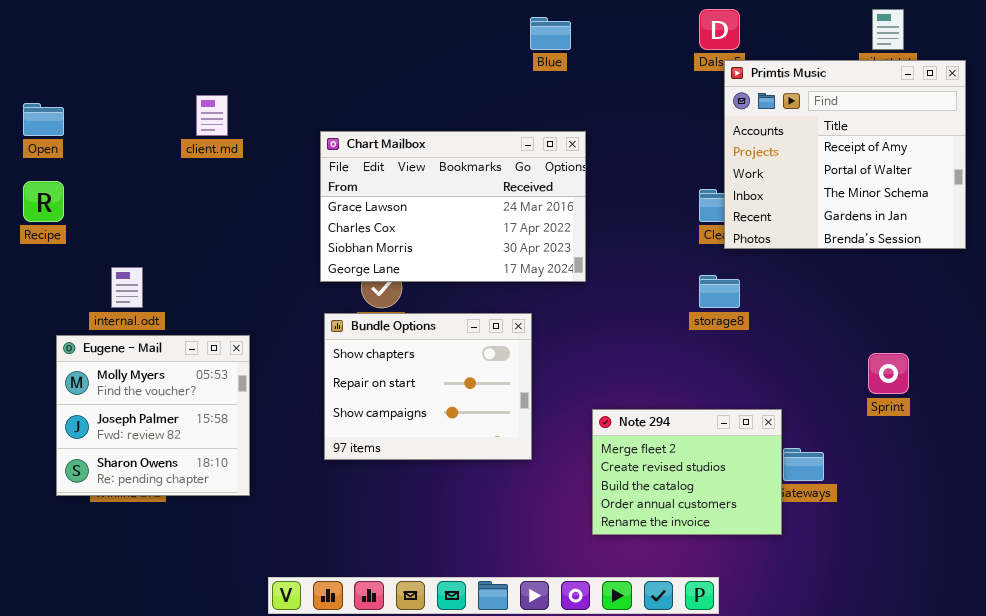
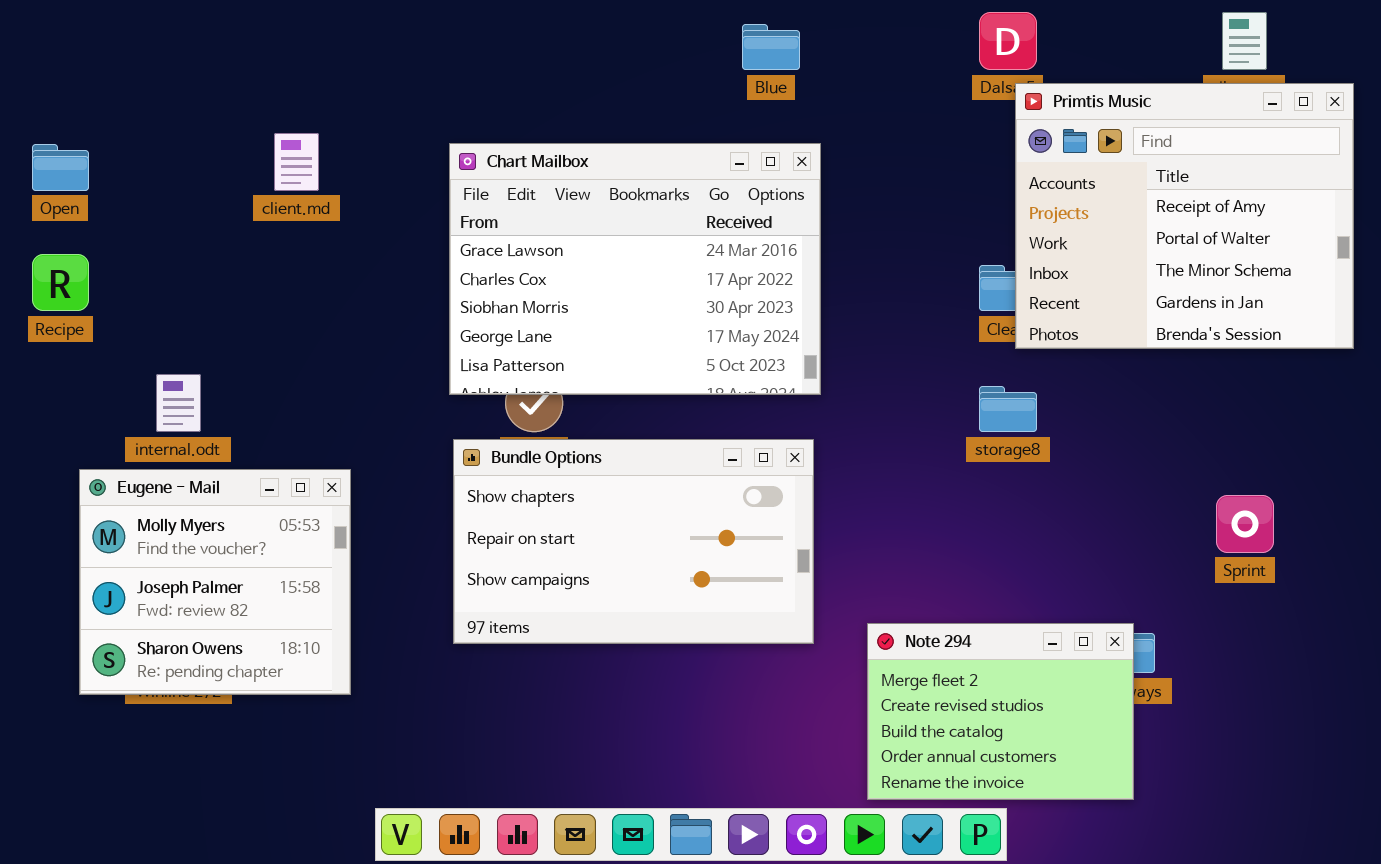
Chart Mailbox: [320,131,586,282] -> [449,143,821,395], resized
Bundle Options: [324,313,532,460] -> [453,439,814,644], resized
Note 294: [592,409,782,535] -> [867,623,1134,800], moved

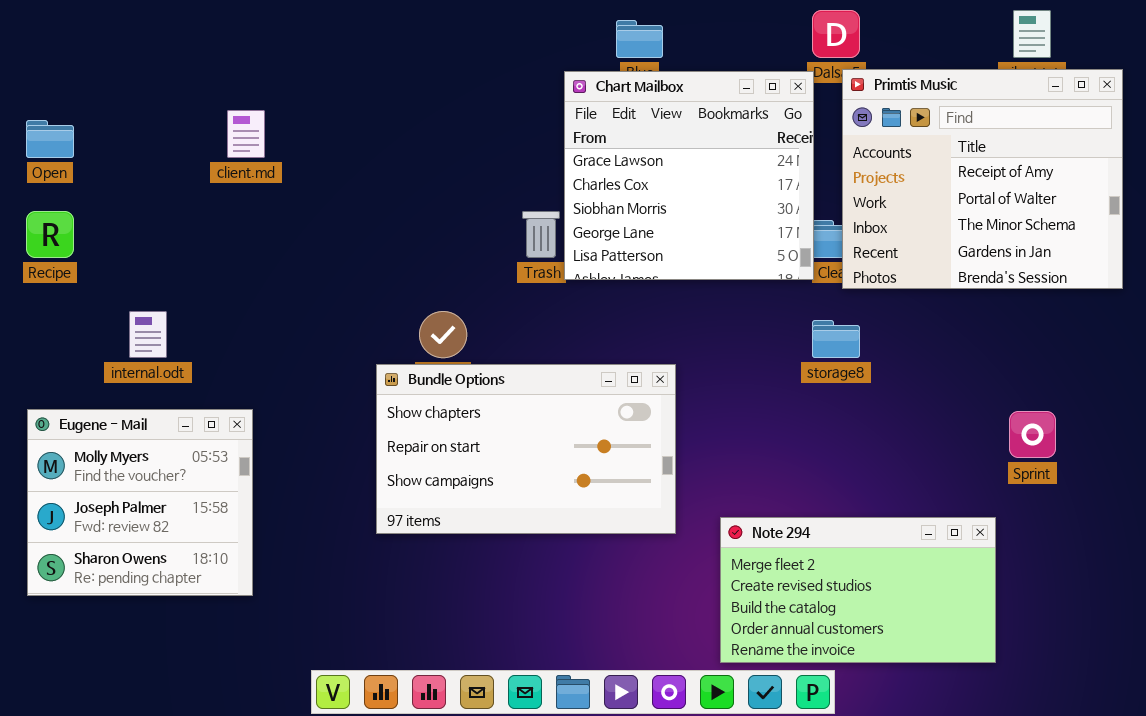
Chart Mailbox: [449,143,821,395] -> [564,71,814,280], moved, resized
Eugene - Mail: [79,469,351,695] -> [27,409,253,596], moved
Note 294: [867,623,1134,800] -> [720,517,996,663], resized

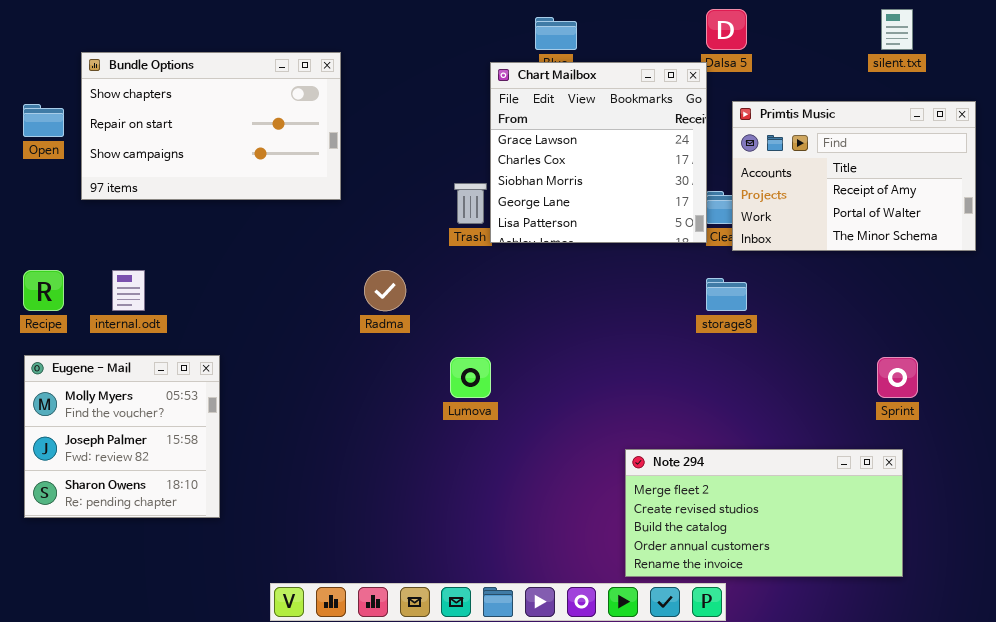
Primtis Music: [842,69,1123,289] -> [732,101,976,251], resized
Recipe: [26,211,74,258] -> [23,270,64,311], moved
Bundle Options: [376,364,676,534] -> [81,52,341,200], moved
Note 294: [720,517,996,663] -> [625,449,903,577], resized

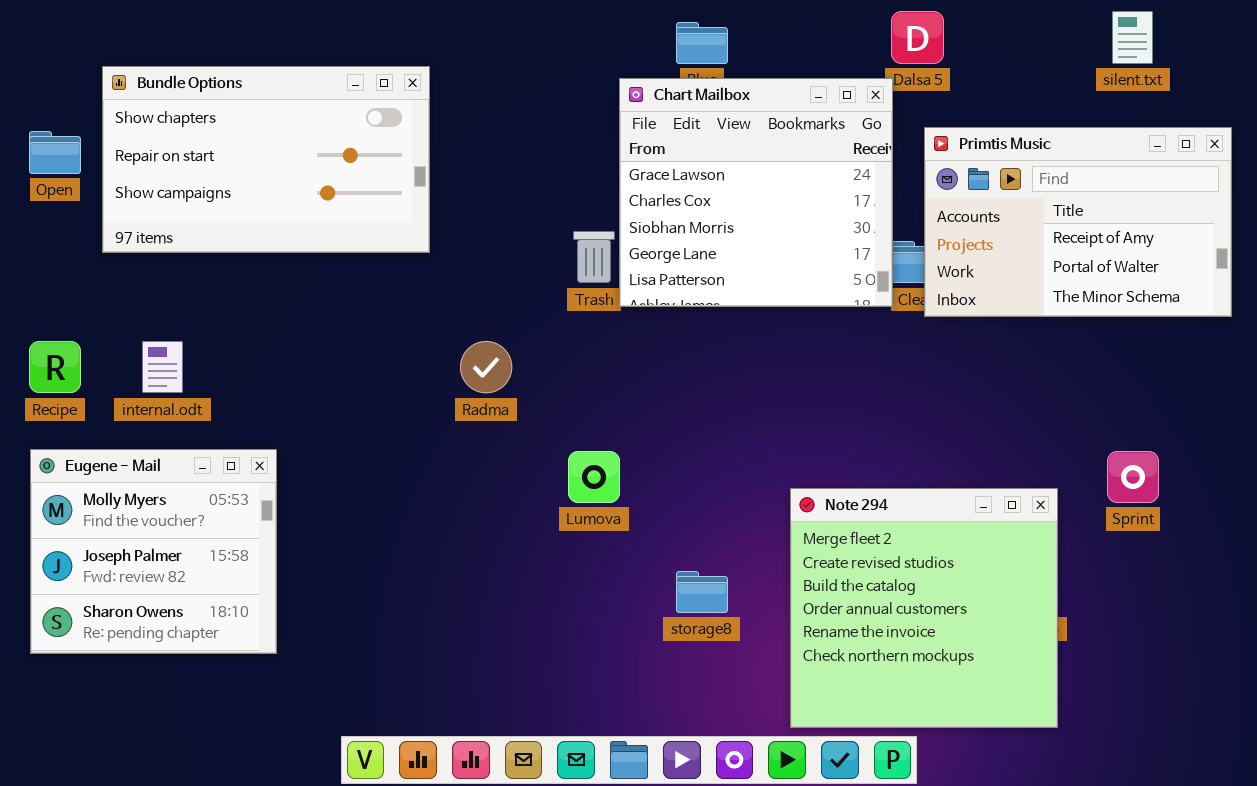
storage8: [706,278,747,311] -> [676,571,728,613], moved
Note 294: [625,449,903,577] -> [790,488,1058,728], resized

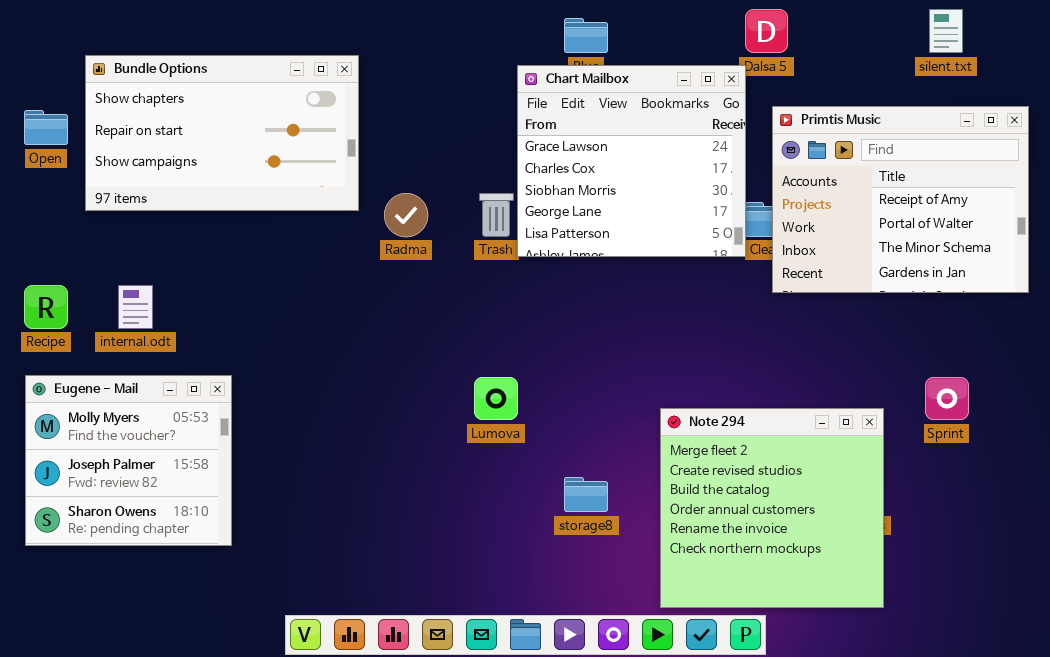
Primtis Music: [924,127,1232,317] -> [772,106,1029,293], resized
Radma: [460,341,512,393] -> [384,193,428,237], moved

